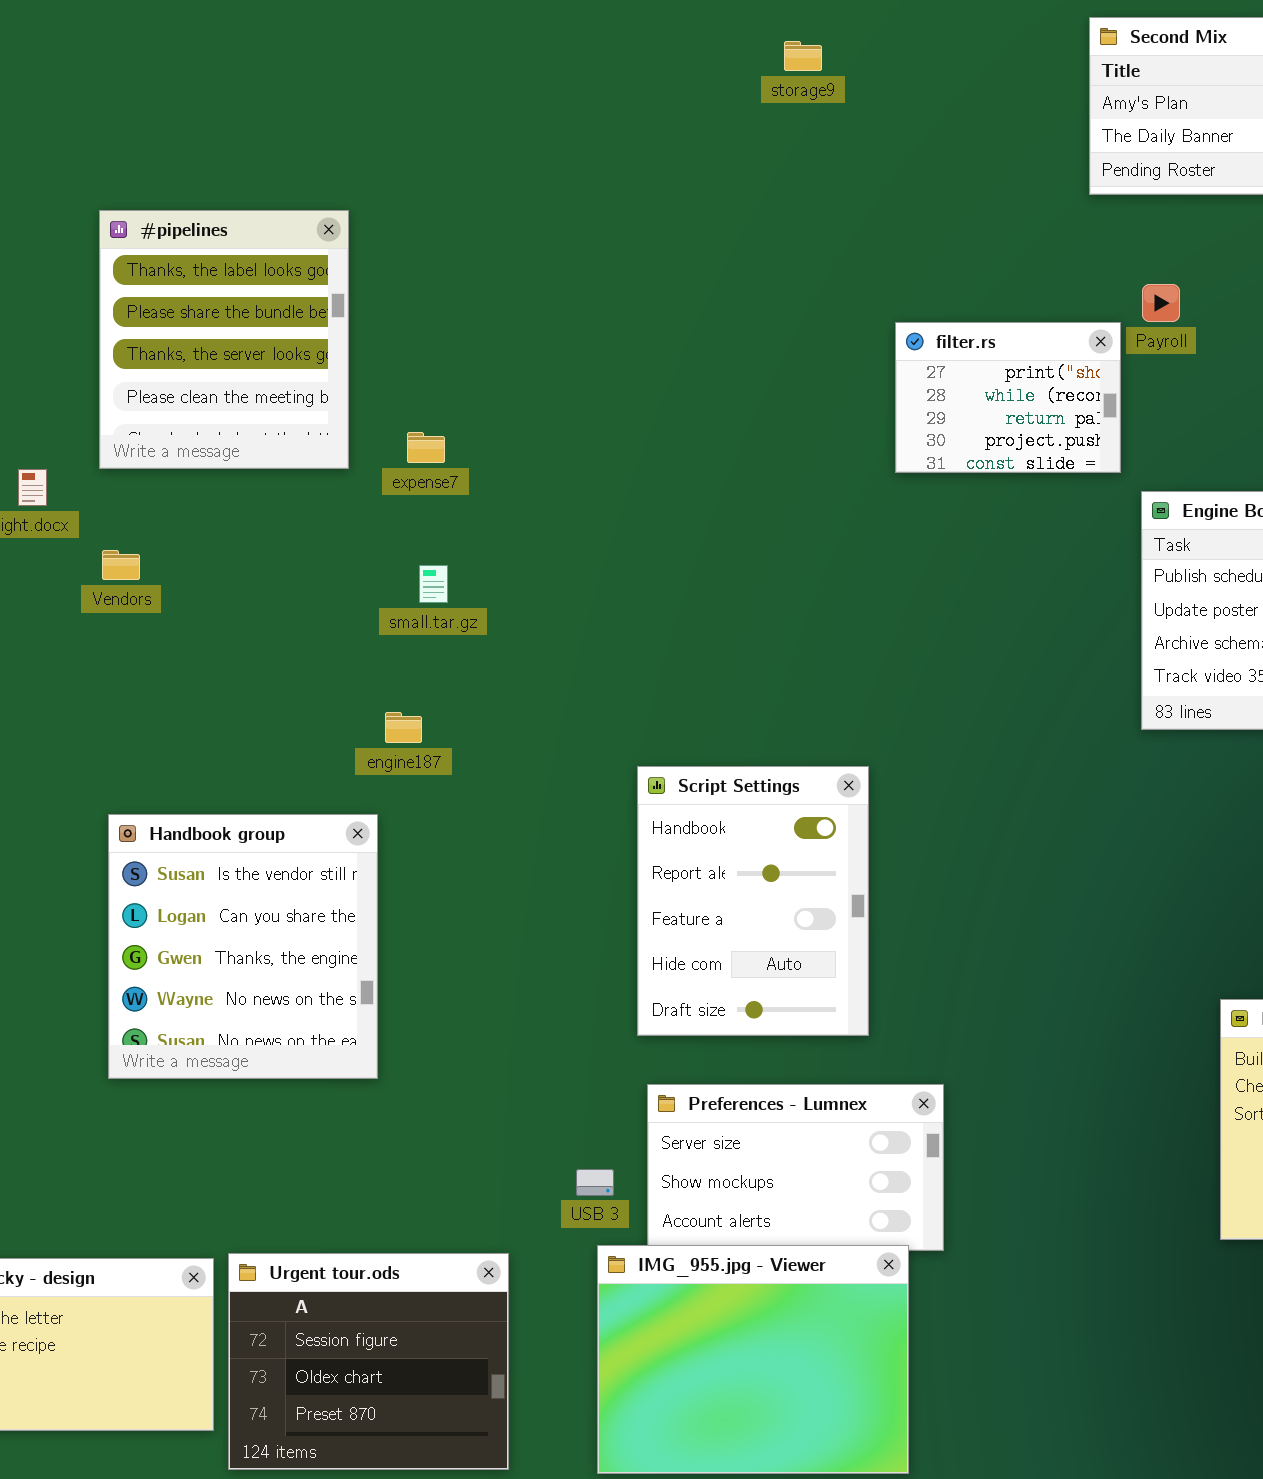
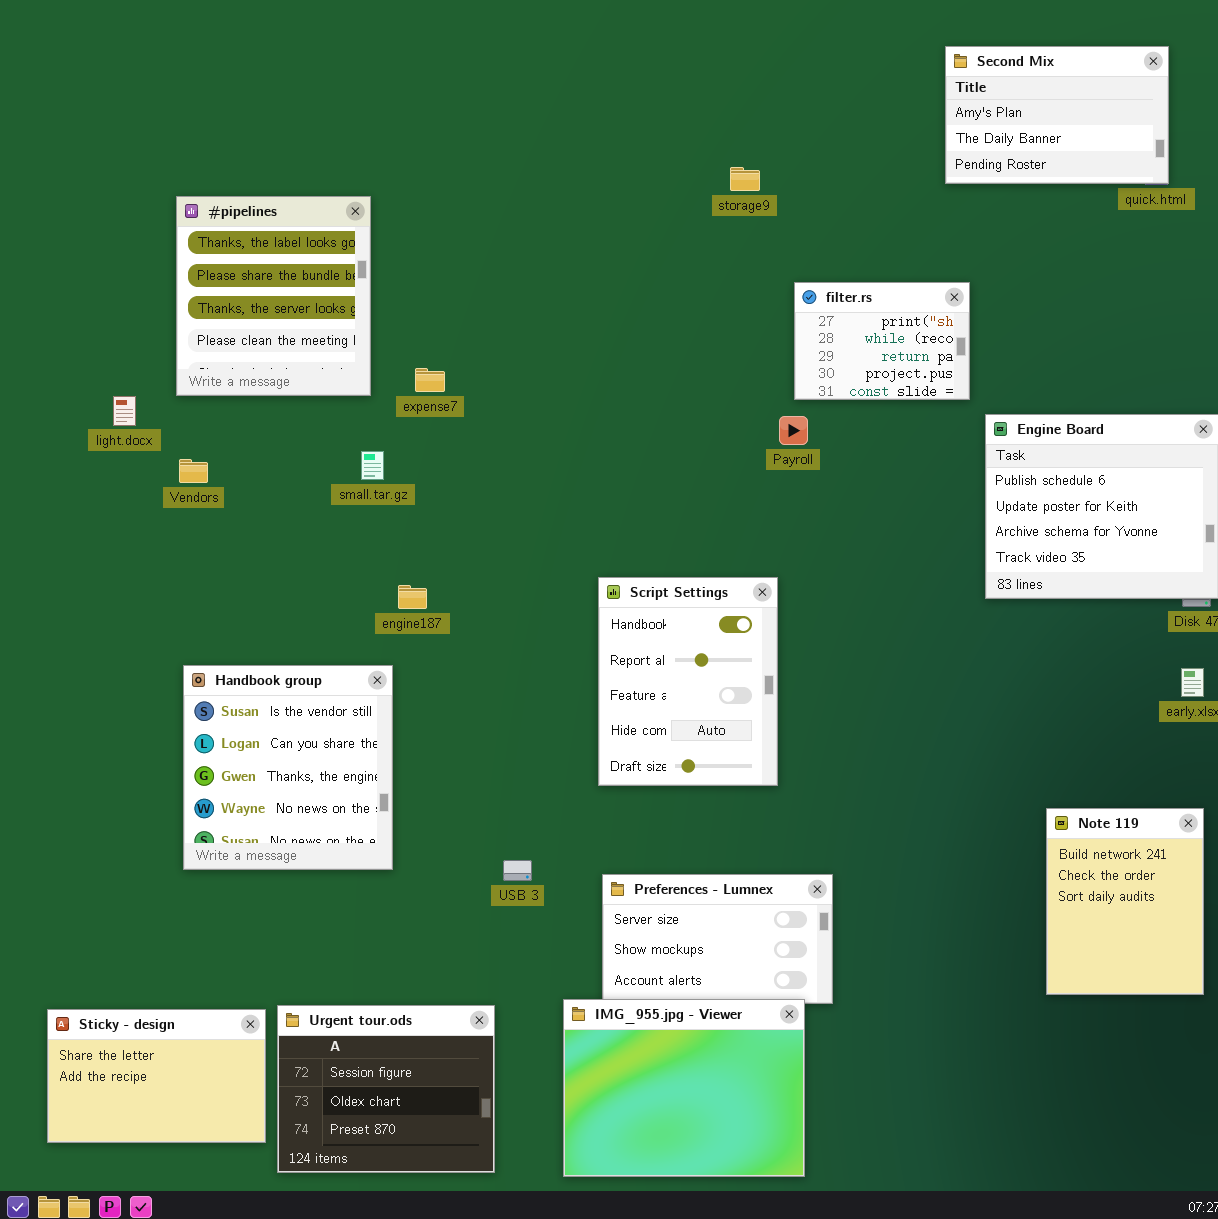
storage9: [784,41,822,71] -> [730,167,760,191], moved
Payroll: [1142,284,1180,322] -> [779,416,808,445], moved
small.tar.gz: [419,565,448,603] -> [361,451,384,480], moved
Script Settings: [637,766,869,1036] -> [598,577,778,786], moved
USB 3: [576,1169,614,1196] -> [503,860,532,881], moved

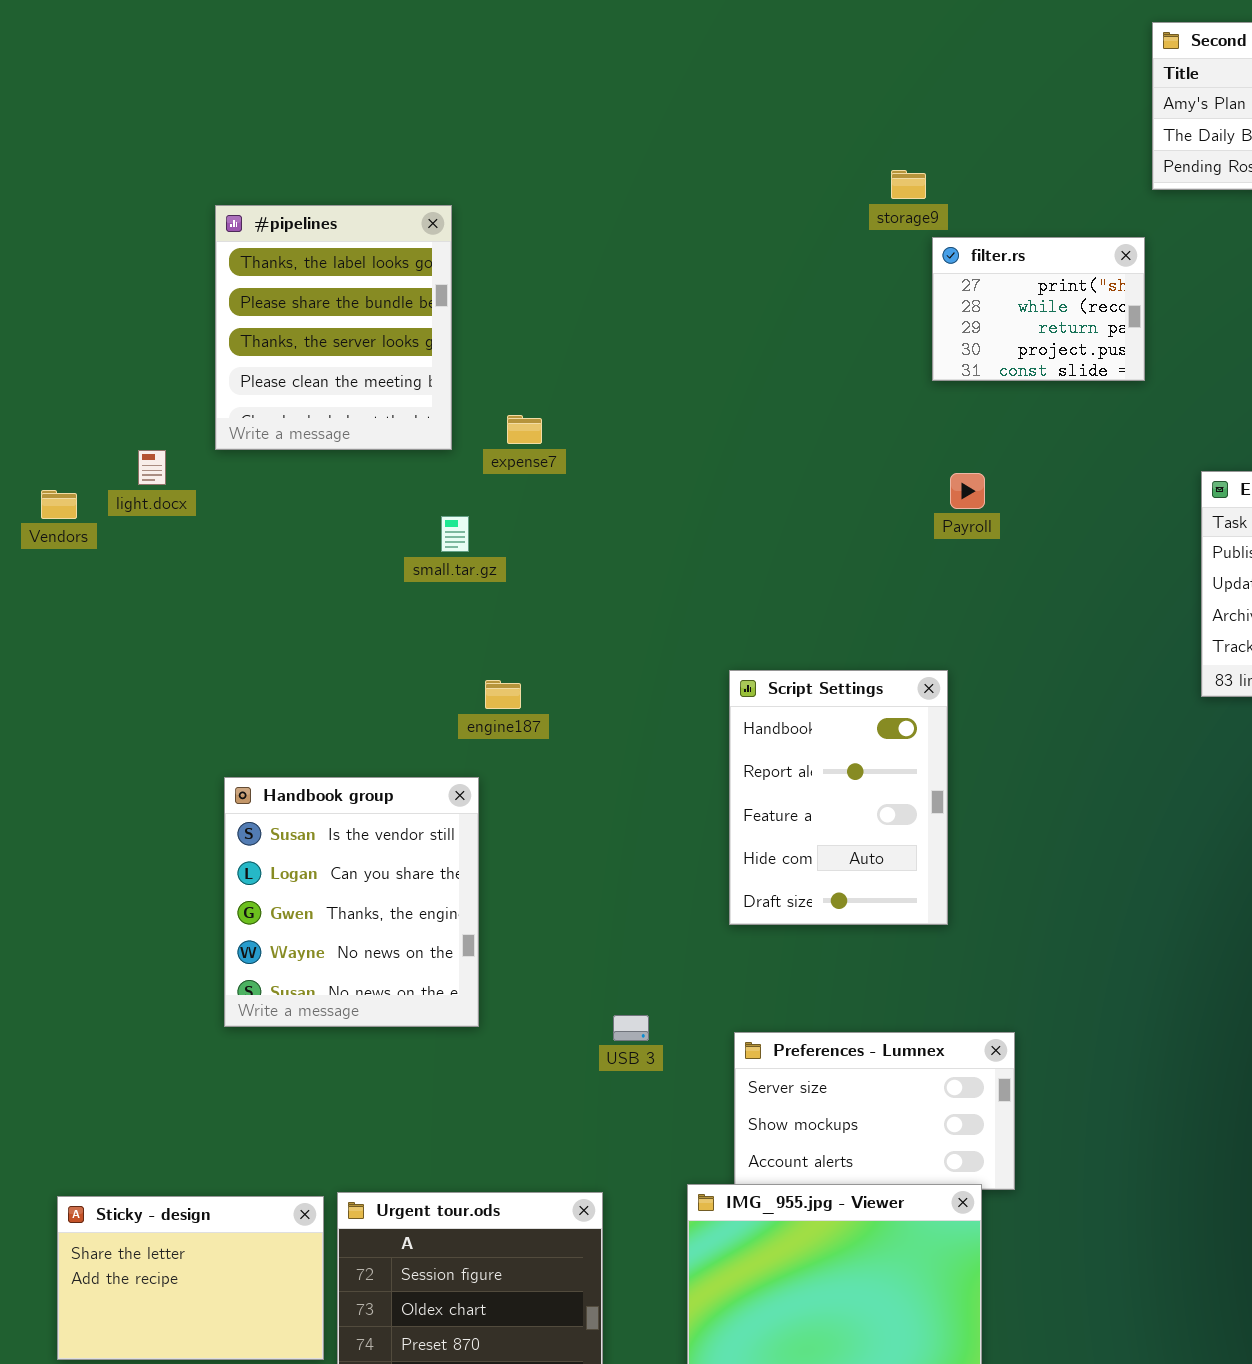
filter.rs: [794,282,970,400] -> [932,237,1145,381], moved
Vendors: [179,459,208,483] -> [41,490,77,519], moved

